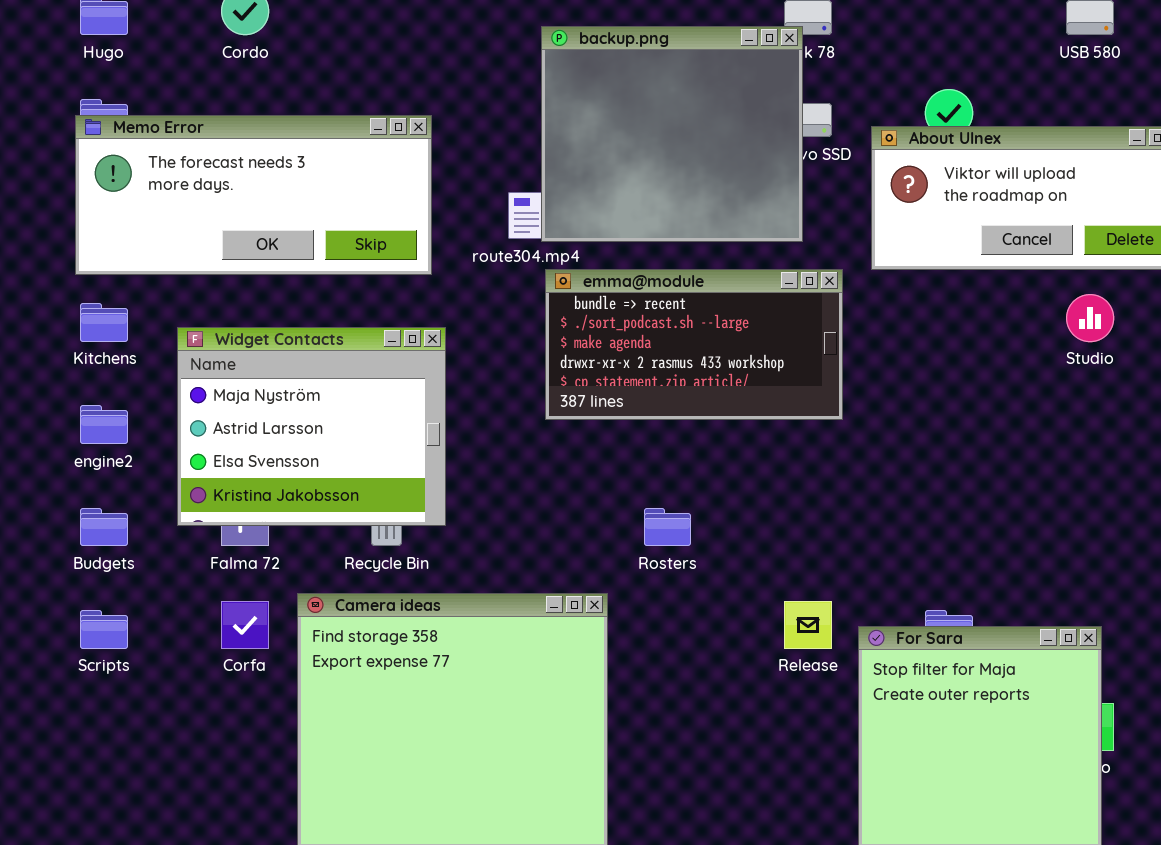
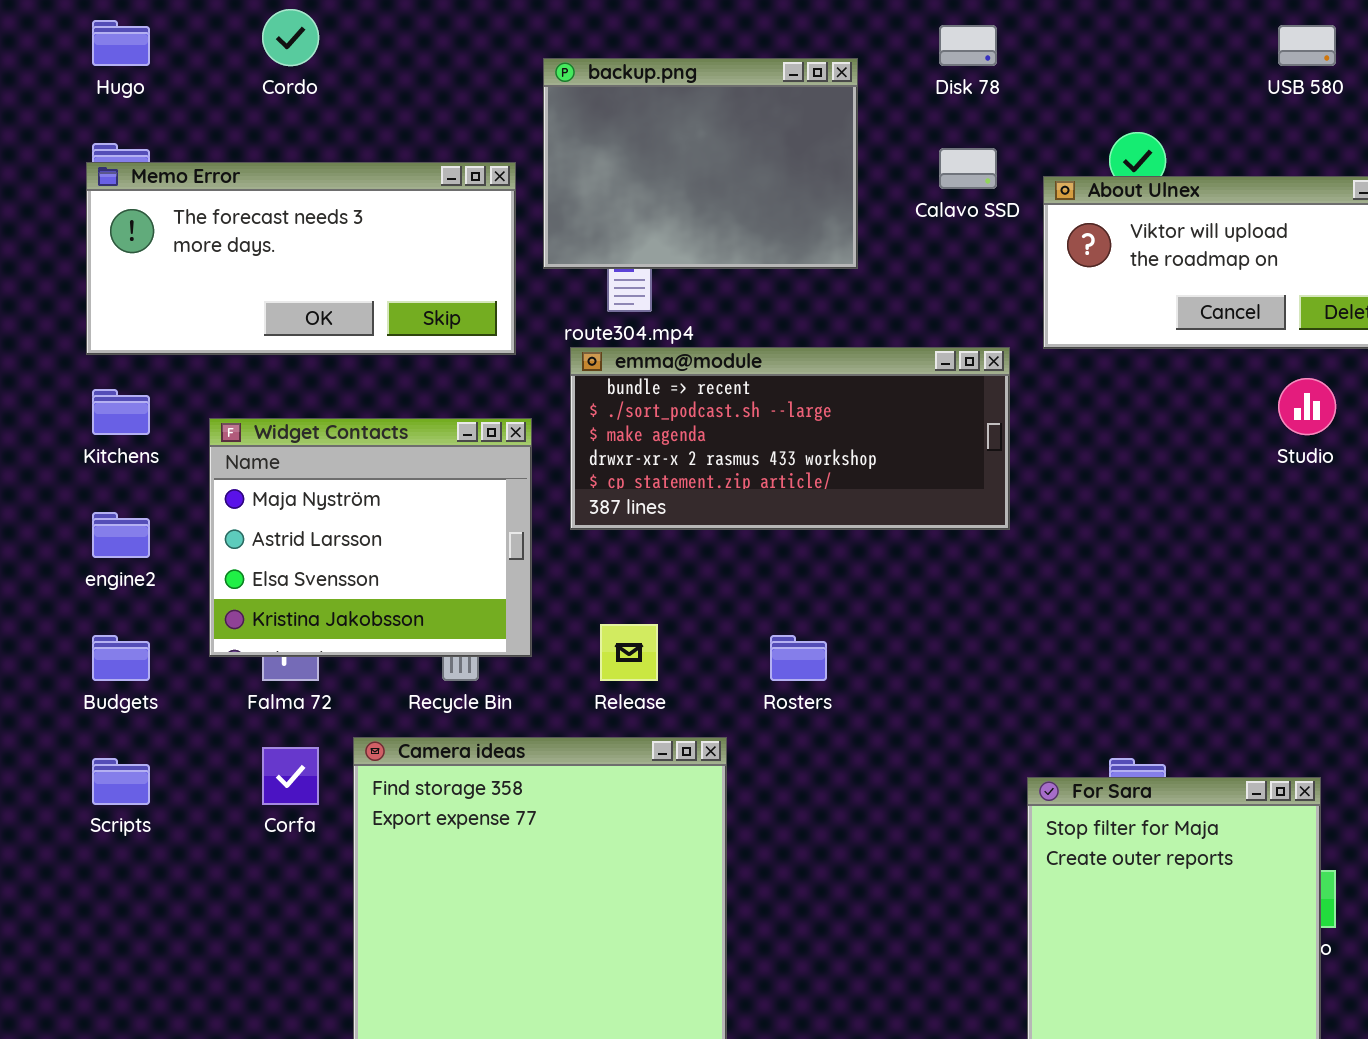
backup.png: [541,26,803,242] -> [543,58,858,269], moved, resized
emma@module: [545,269,843,420] -> [570,347,1010,530], resized
Release: [784,601,832,649] -> [600,624,658,681], moved

